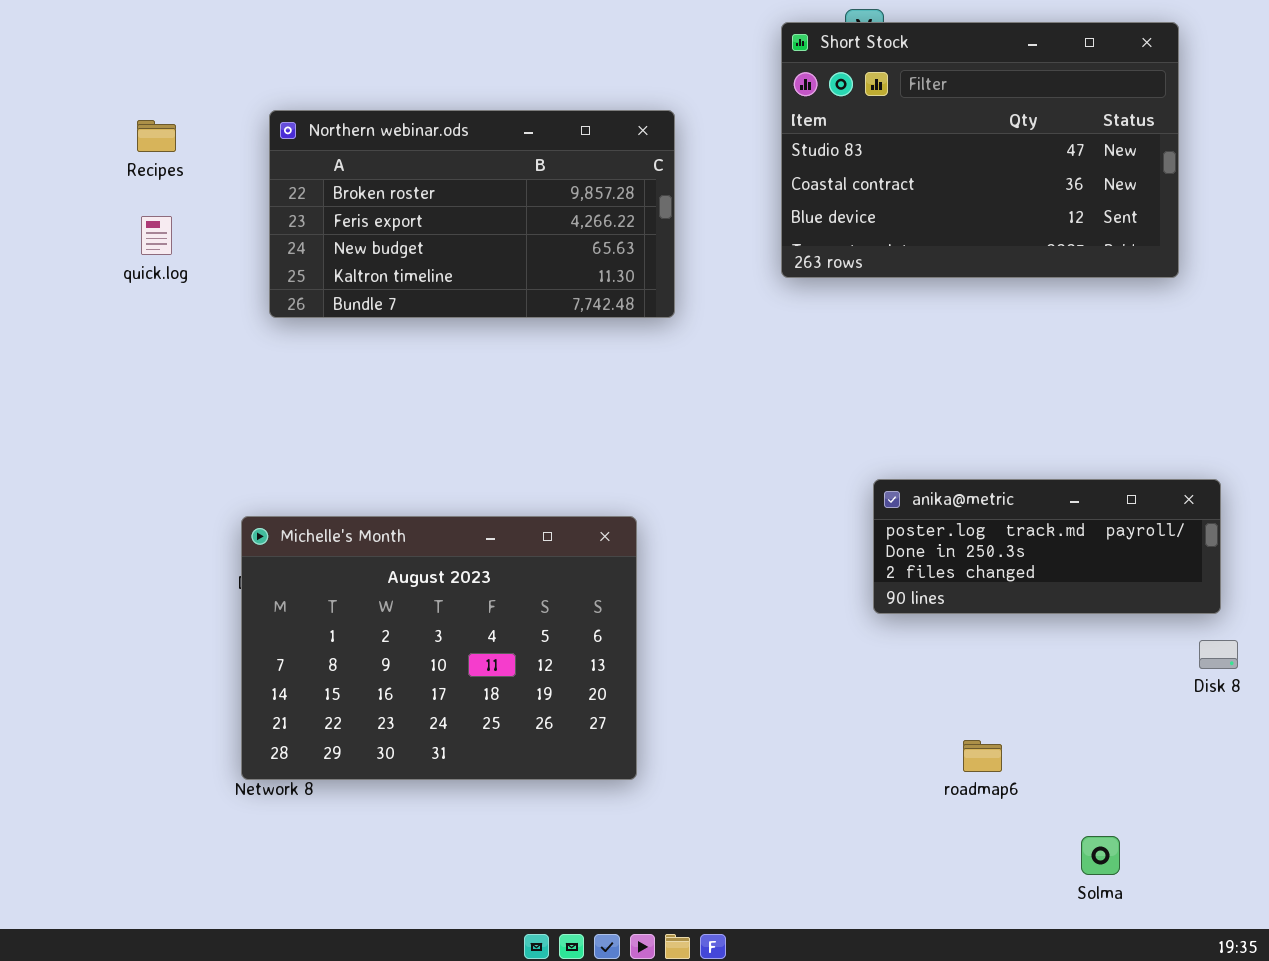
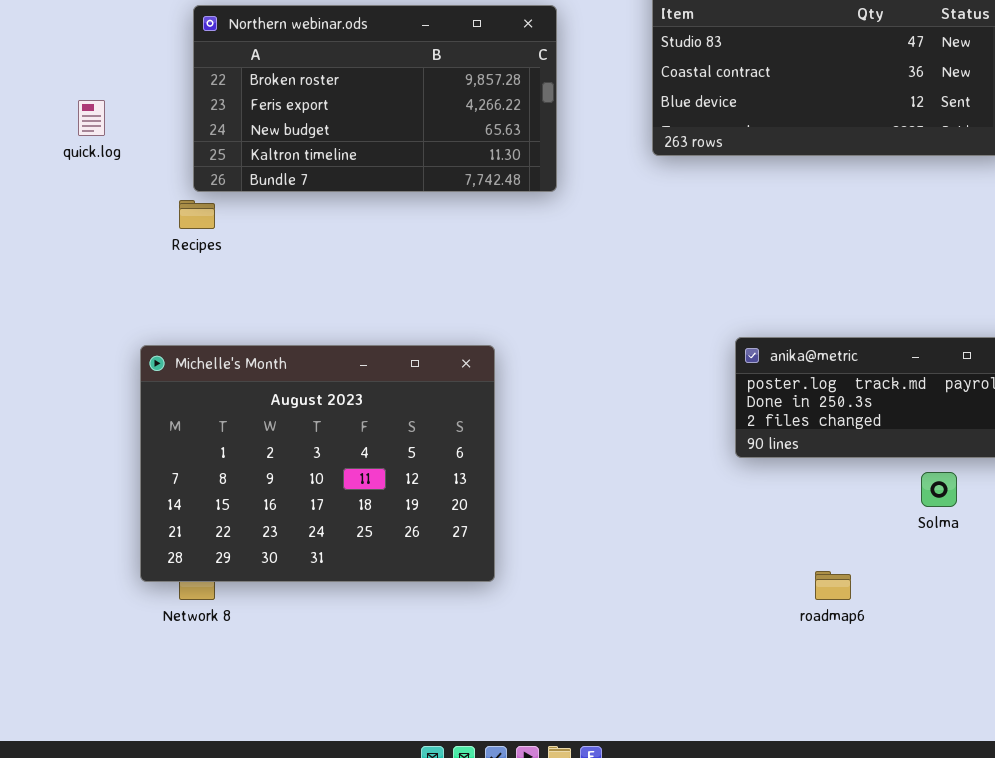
Recipes: [137,120,176,152] -> [179,200,215,229], moved
Michelle's Month: [241,516,637,780] -> [140,345,495,582], moved
Solma: [1081,836,1120,875] -> [921,472,957,507], moved

